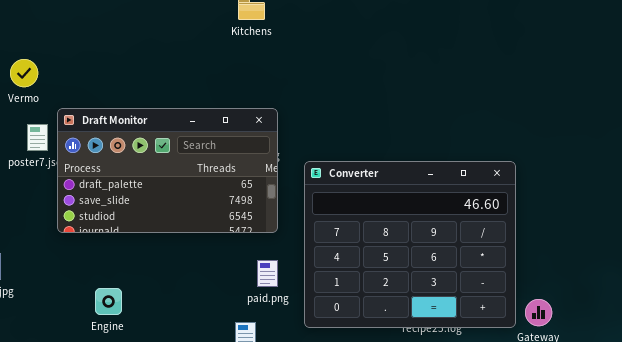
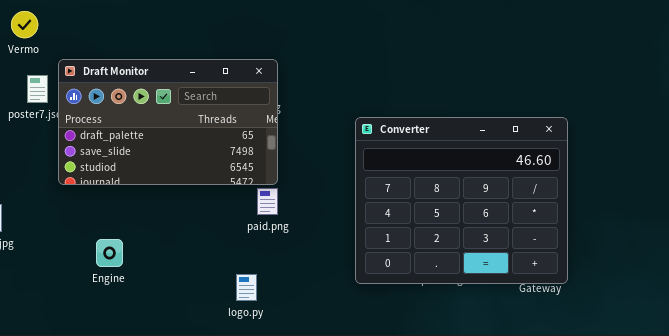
Converter: [304,161,516,328] -> [355,117,568,284], moved
paid.png: [257,260,278,287] -> [257,188,278,215], moved

